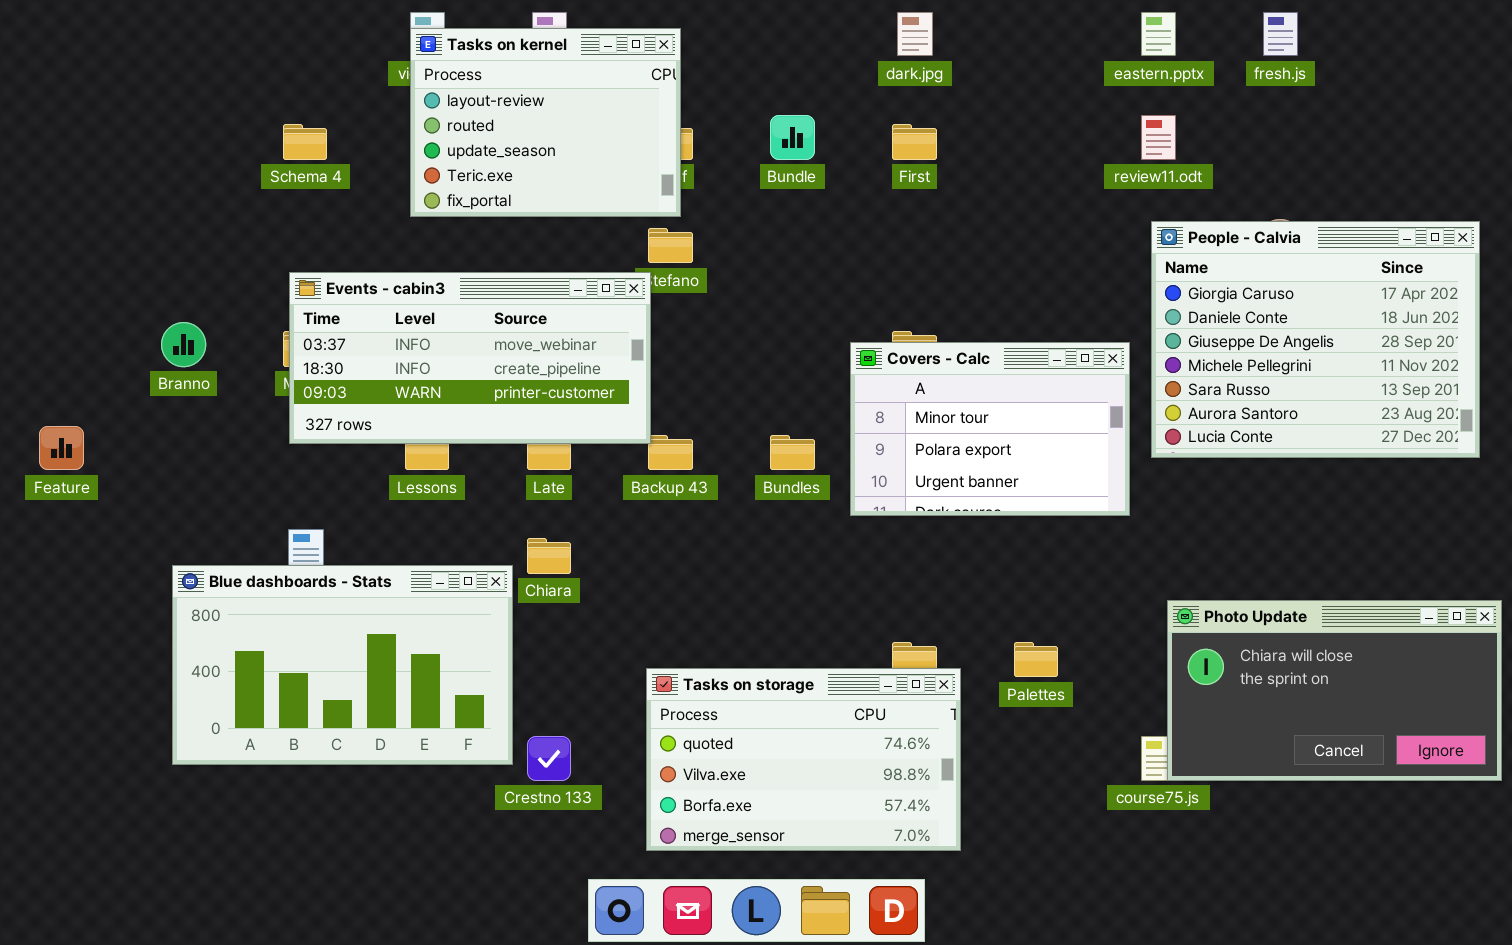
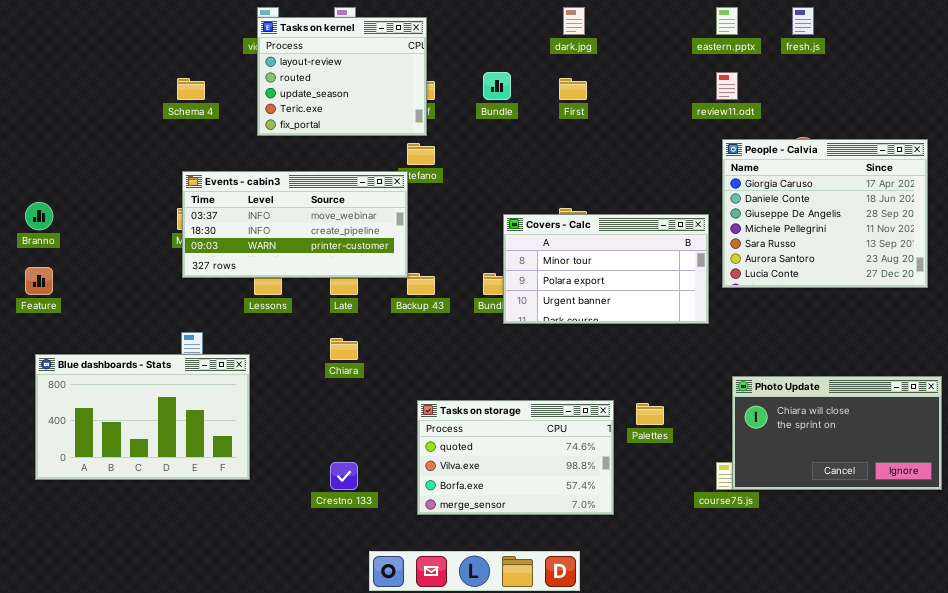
Branno: [161,322,206,367] -> [25,202,53,230], moved
Covers - Calc: [850,342,1130,516] -> [503,214,709,324], resized
Blue dashboards - Stats: [172,565,513,765] -> [35,354,250,480], moved
Tasks on storage: [646,668,961,851] -> [417,400,614,515], moved

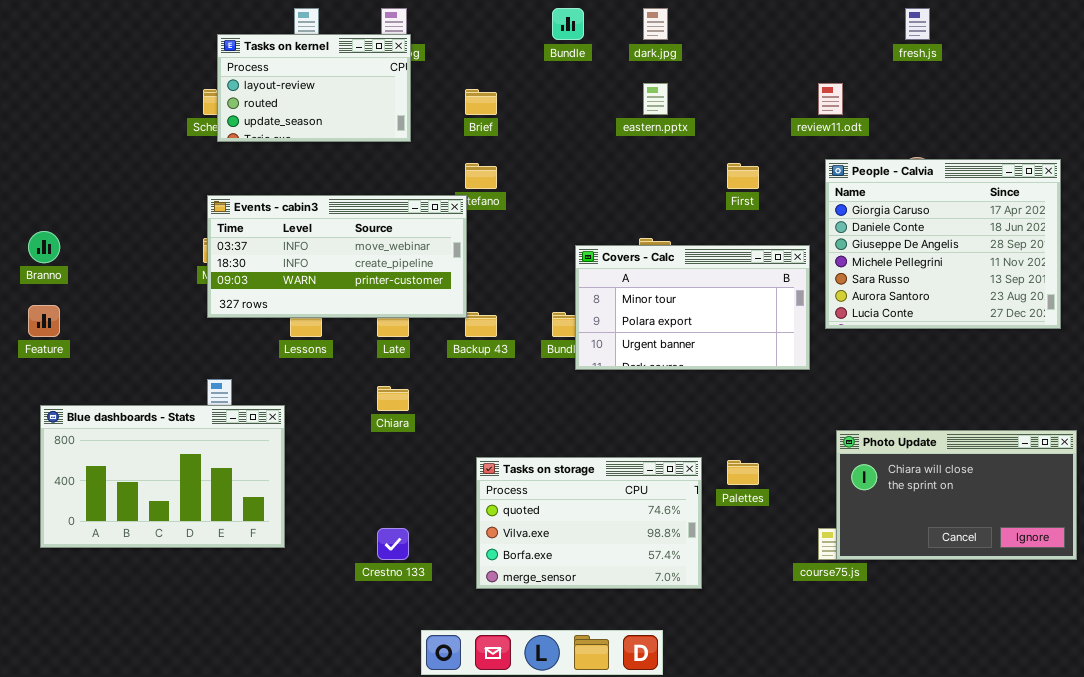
eastern.pptx: [716,7,738,35] -> [643,83,668,115], moved
Tasks on kernel: [257,17,427,136] -> [217,34,411,142], moved, resized
Bundle: [483,72,511,100] -> [552,8,584,40], moved
First: [559,78,587,100] -> [727,163,759,189], moved

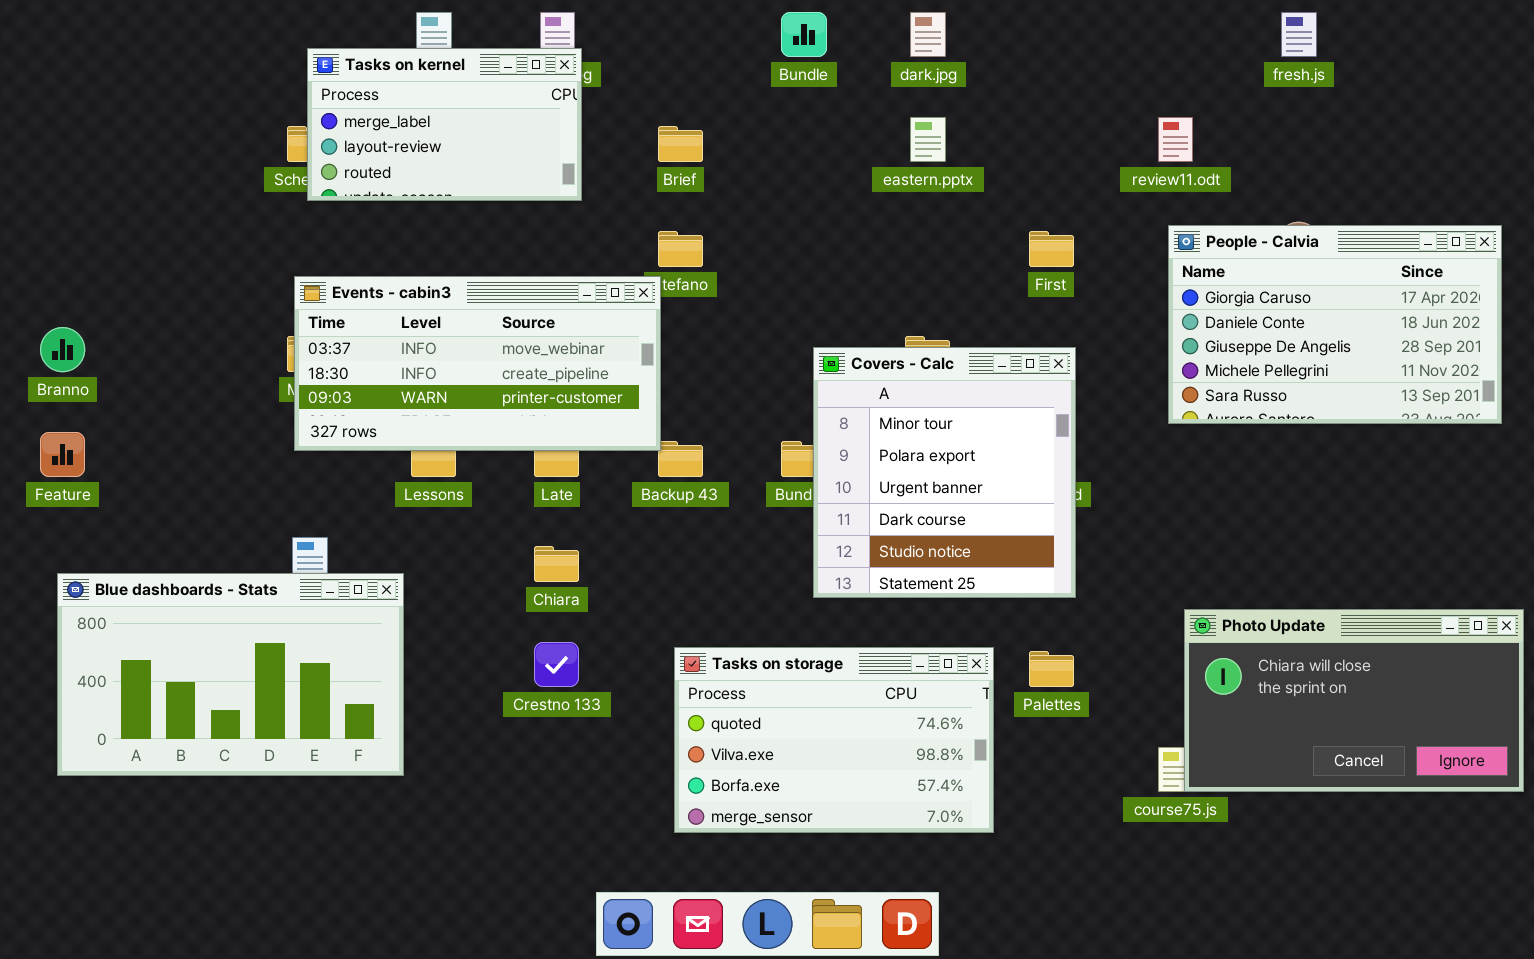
Tasks on kernel: [217,34,411,142] -> [307,48,582,201], scrolled up 1 row
People - Calvia: [825,159,1061,329] -> [1168,225,1502,424], resized
Covers - Calc: [575,245,810,370] -> [813,347,1076,598], resized
Crestno 133: [377,528,409,560] -> [534,642,579,687], moved

